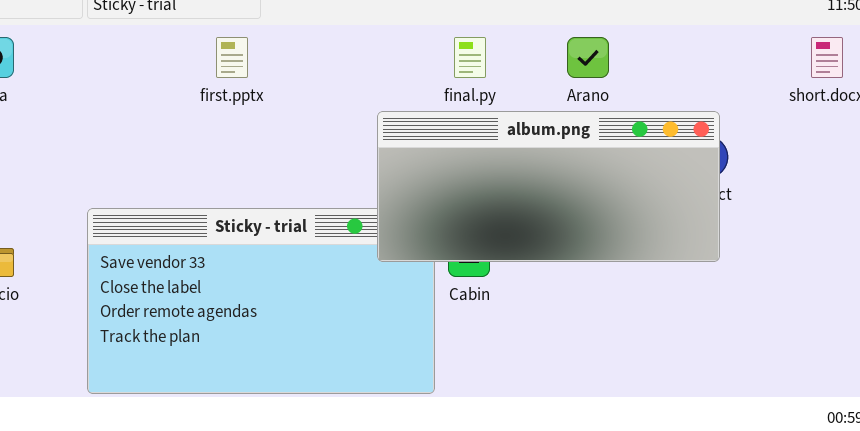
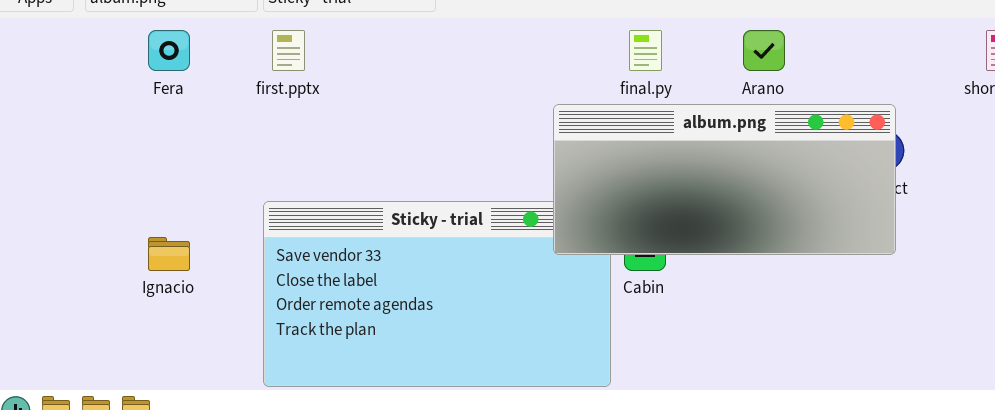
first.pptx: [216,37,248,78] -> [272,30,305,71], moved

